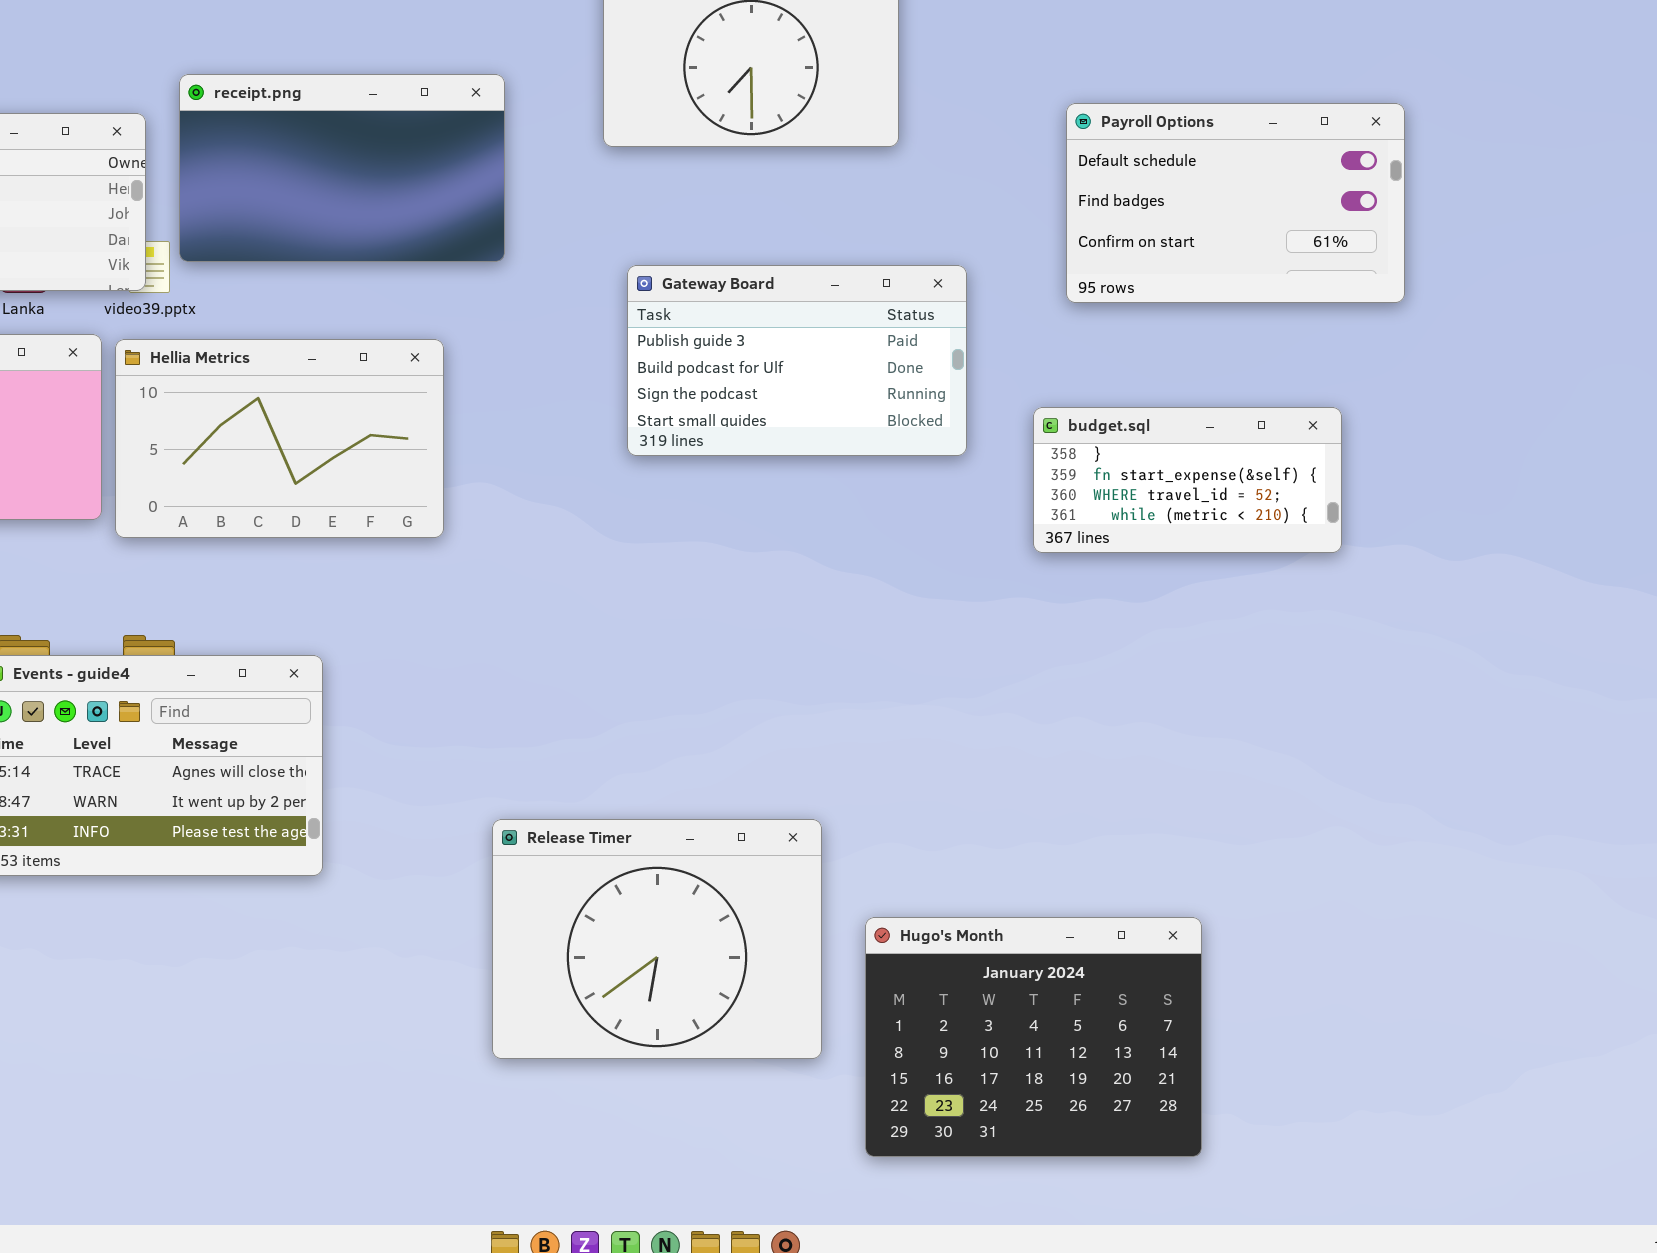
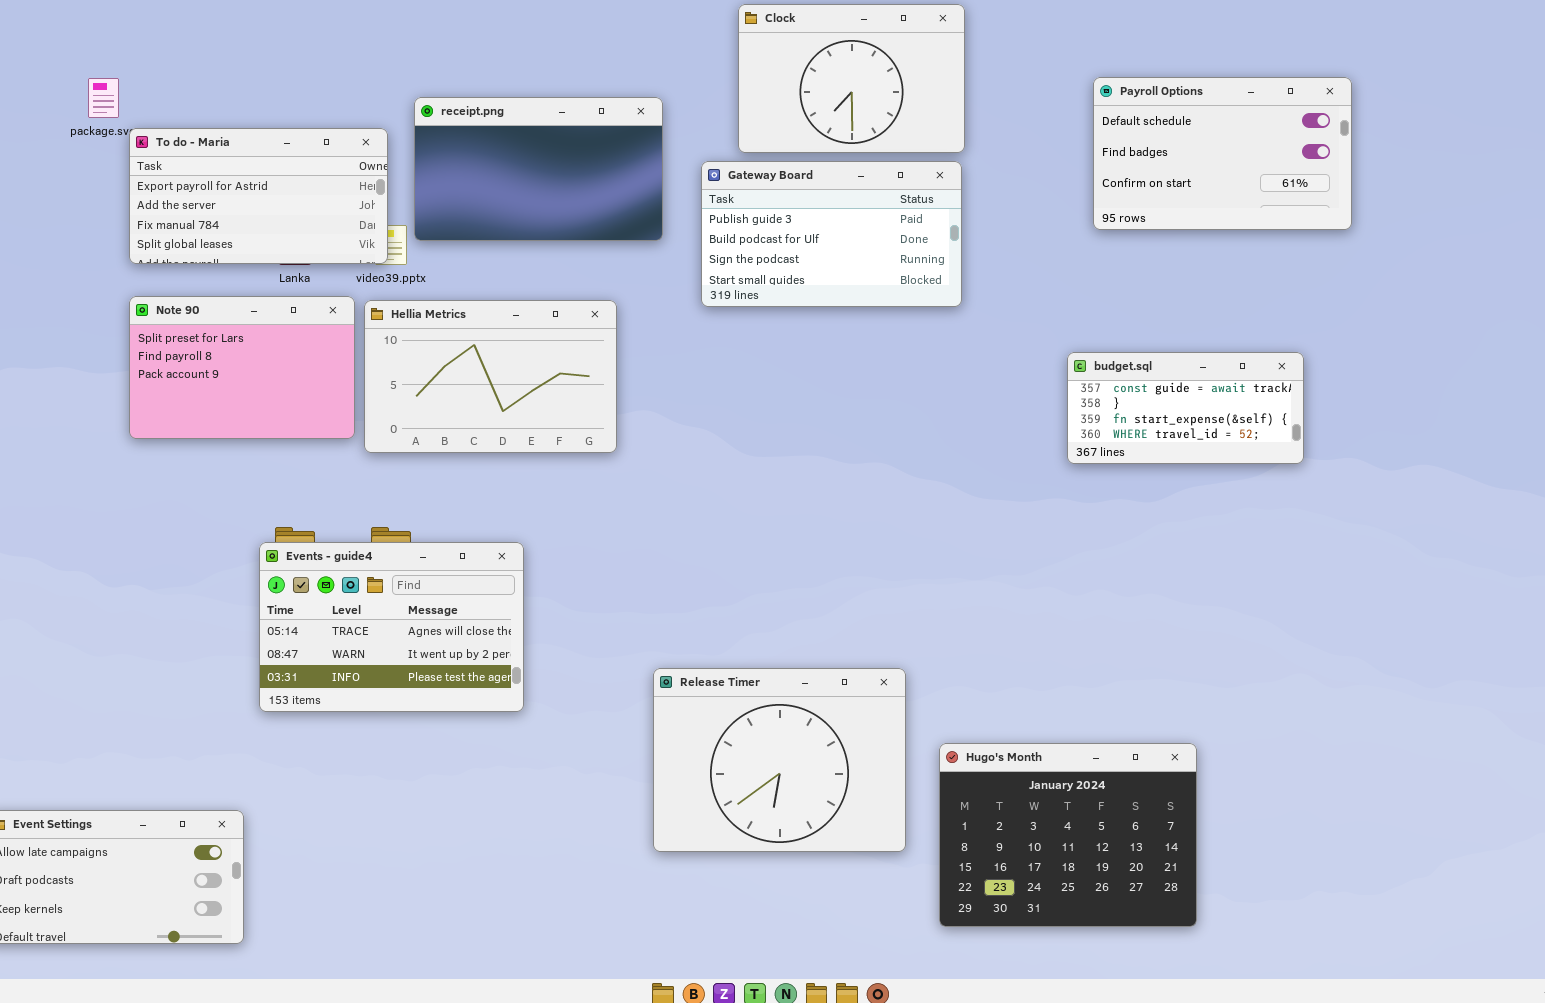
Payroll Options: [1066,103,1405,303] -> [1093,77,1352,230], moved
Gateway Board: [627,265,967,456] -> [701,161,962,307], moved
budget.sql: [1033,407,1342,553] -> [1067,352,1304,464], scrolled up 1 row

